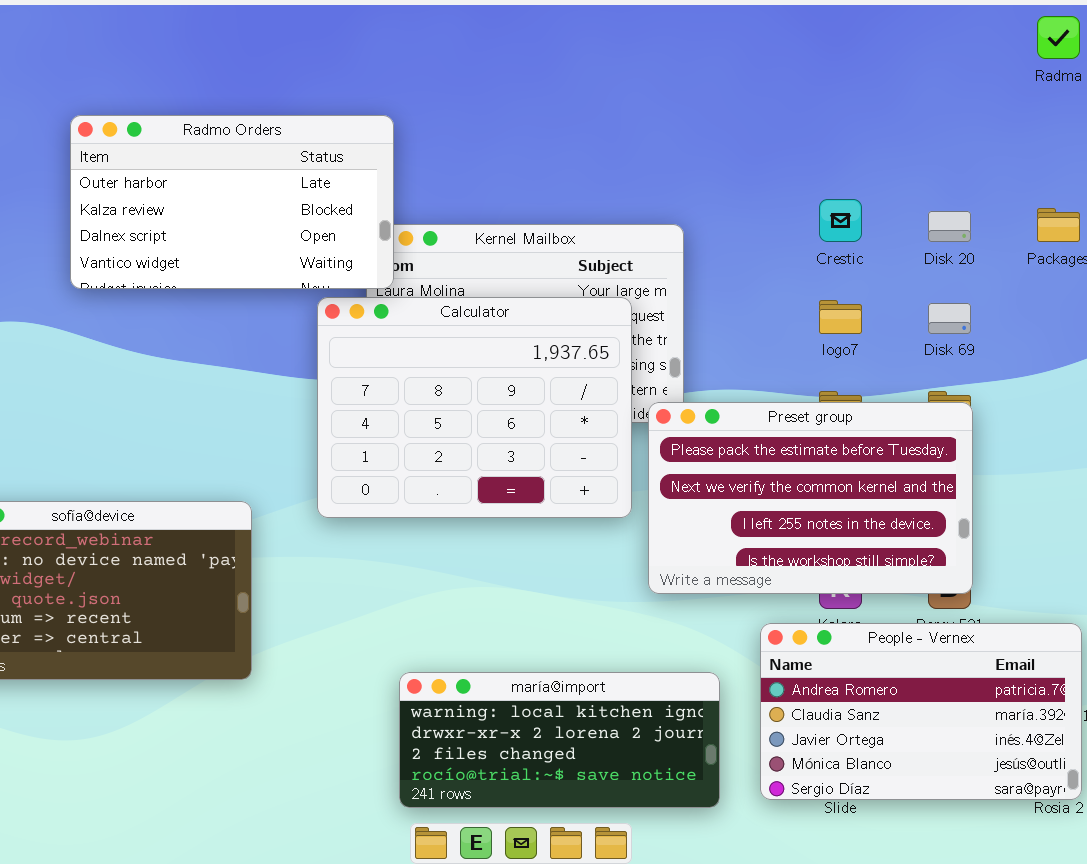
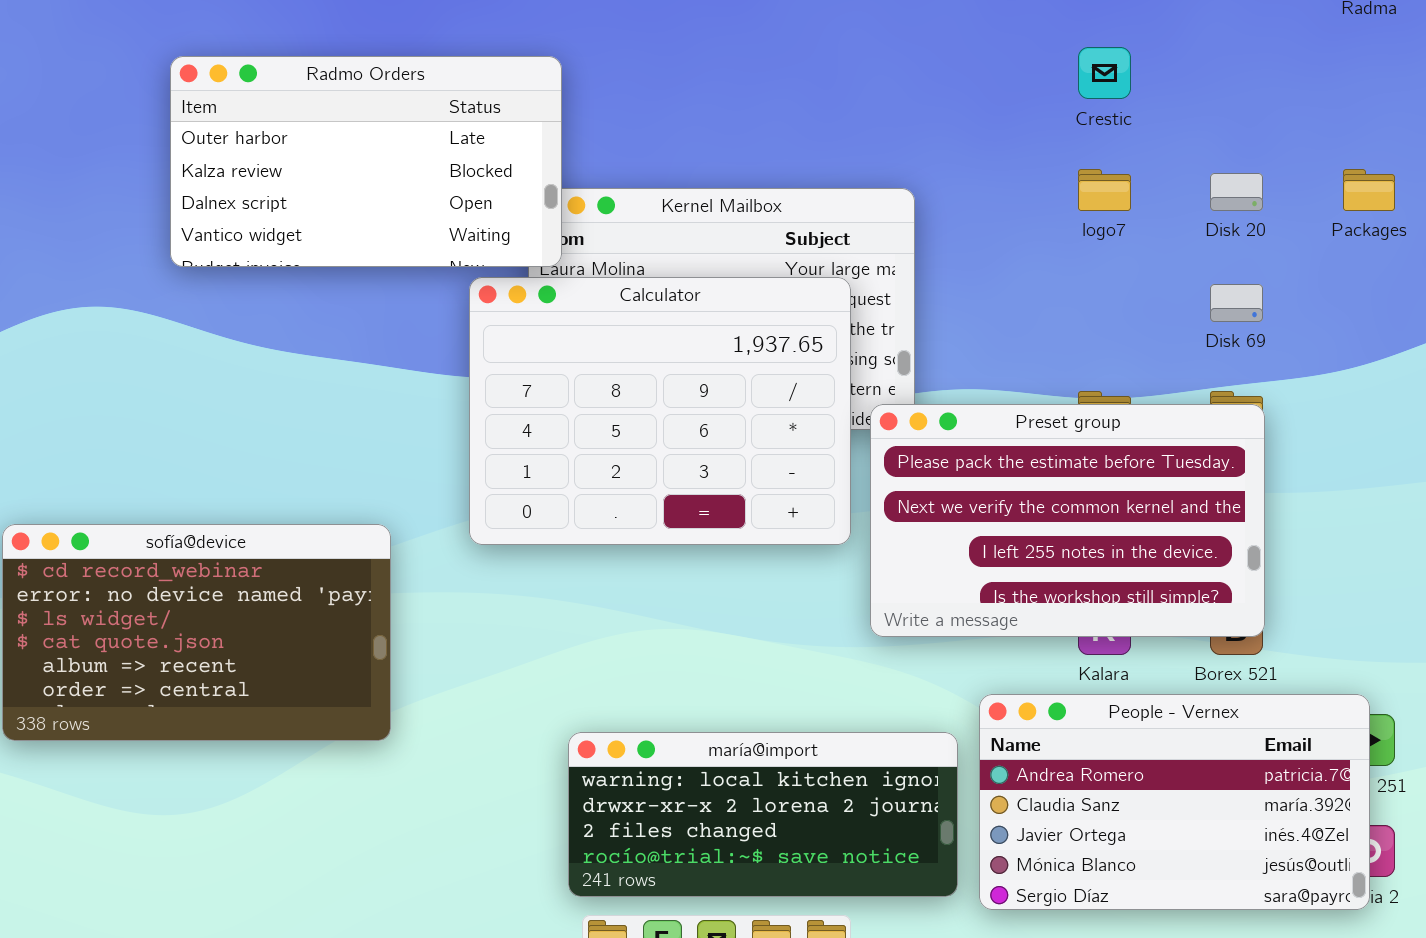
Crestic: [819,199,862,242] -> [1078,47,1131,99], moved
logo7: [819,300,862,334] -> [1078,169,1131,211], moved
People - Vernex: [760,623,1082,800] -> [979,694,1370,910], moved

